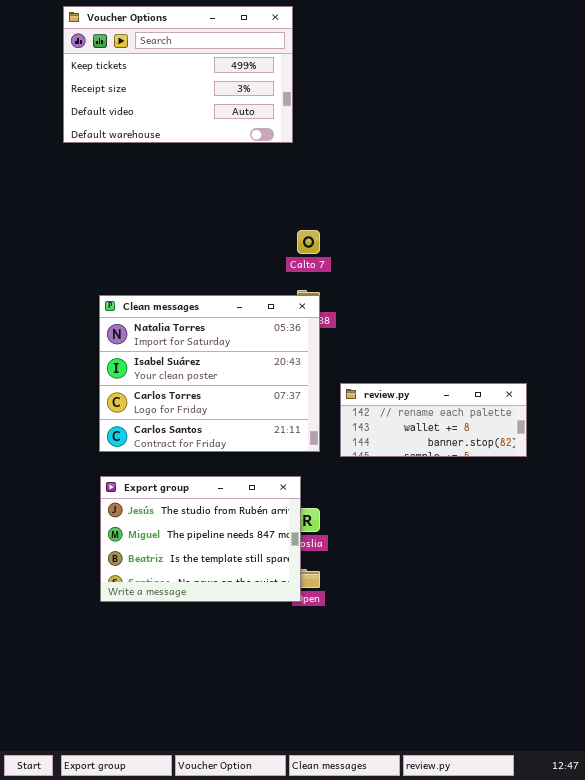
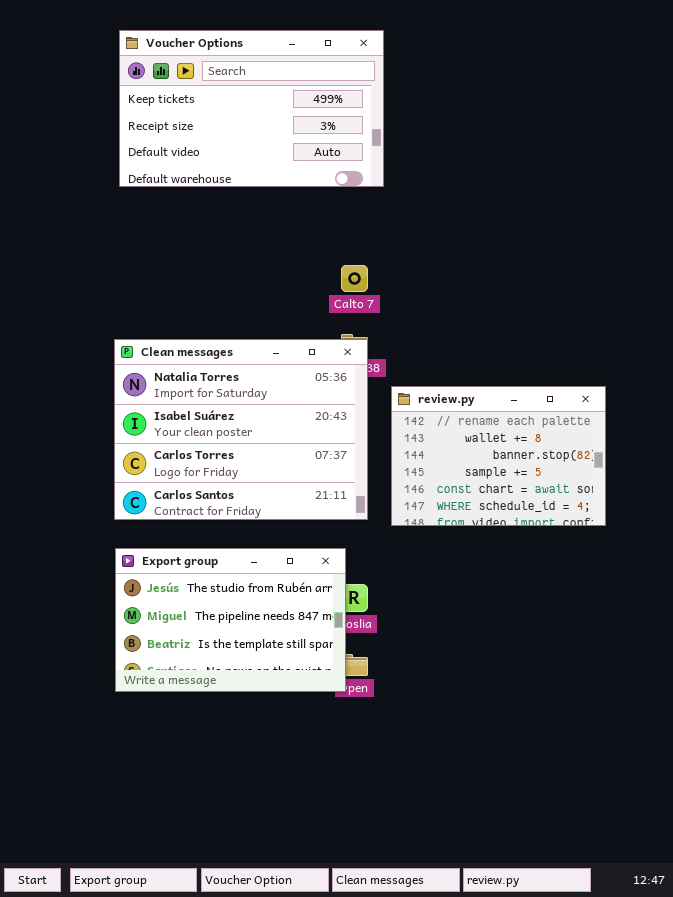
Voucher Options: [63,6,293,143] -> [119,30,384,187], moved
review.py: [340,383,527,457] -> [391,386,606,526], resized

